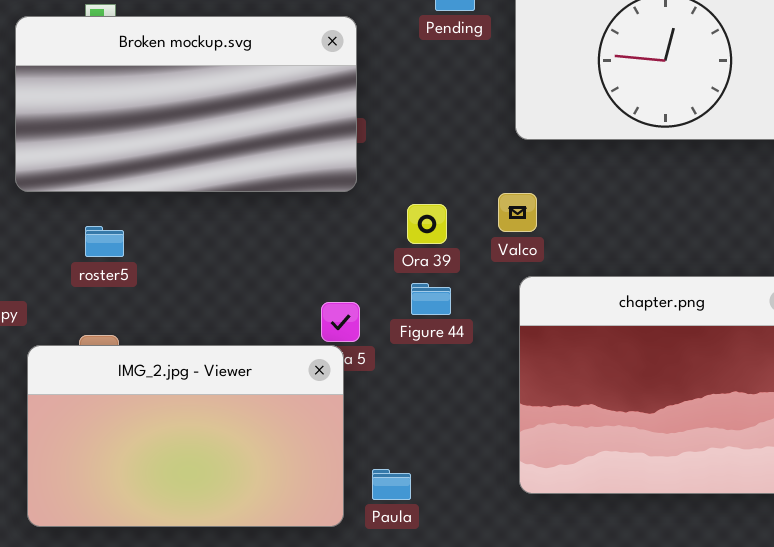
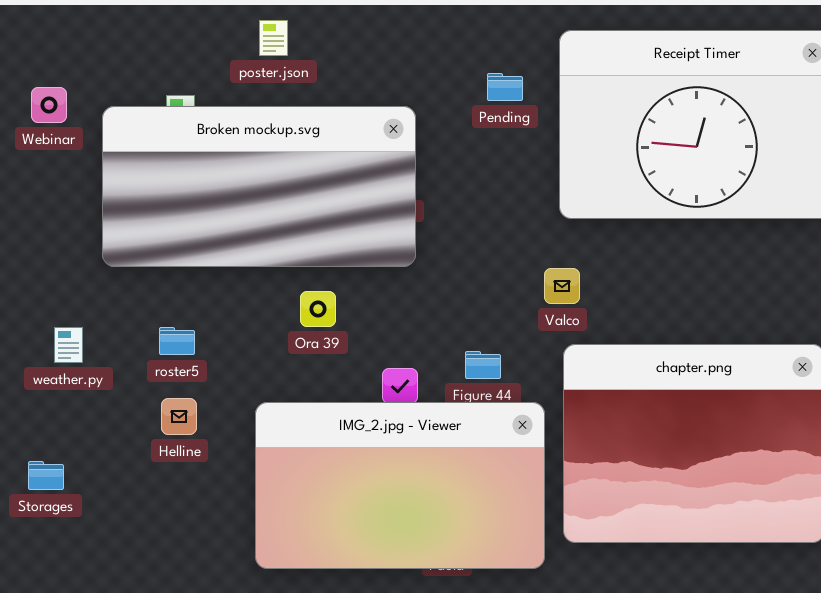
Ora 39: [407,204,447,244] -> [300,291,336,327], moved
roster5: [85,226,124,257] -> [159,327,195,355], moved
IMG_2.jpg - Viewer: [27,345,344,527] -> [255,402,545,569], moved

